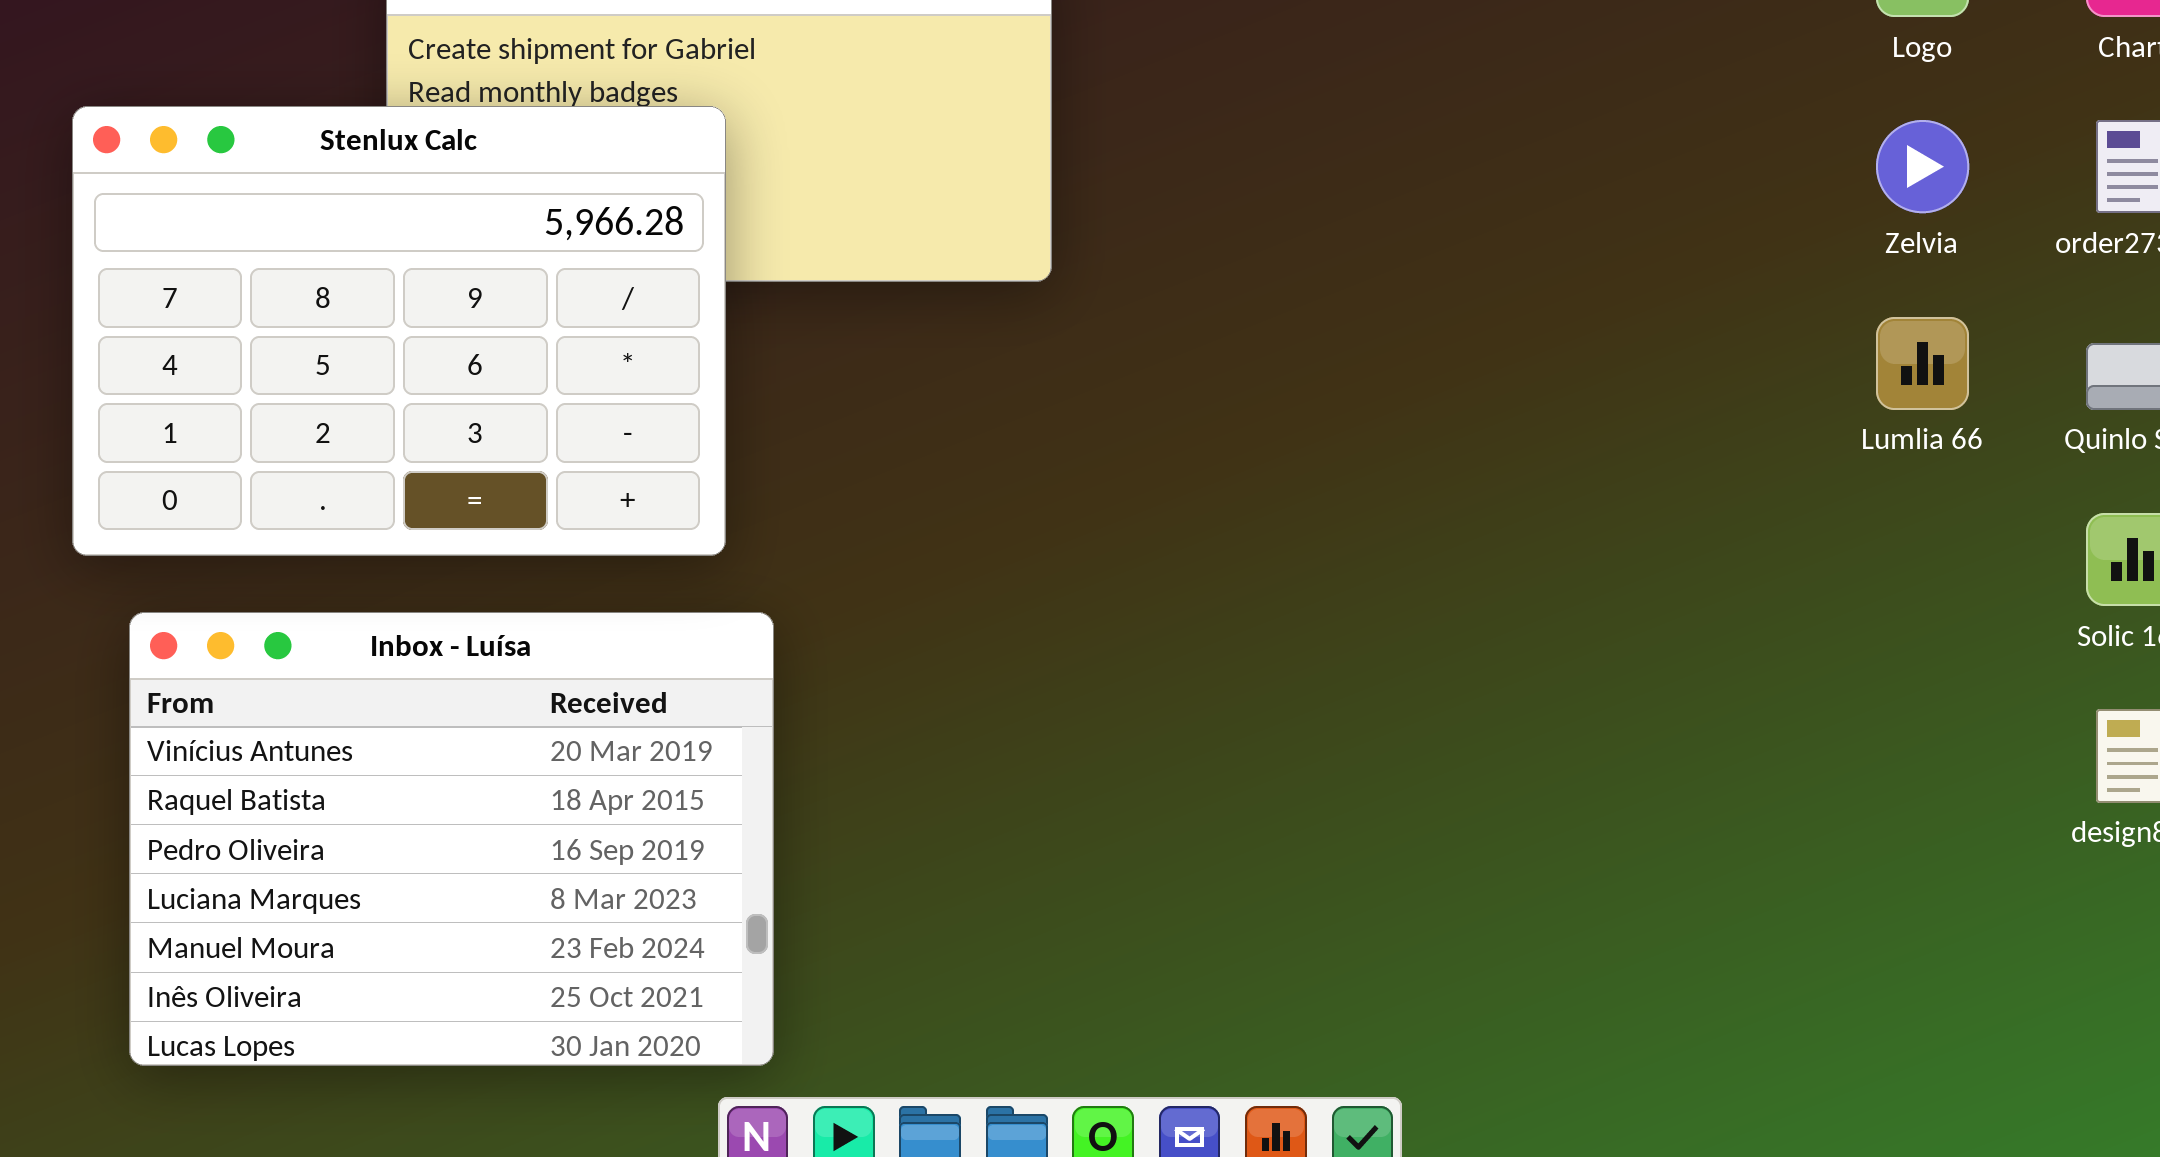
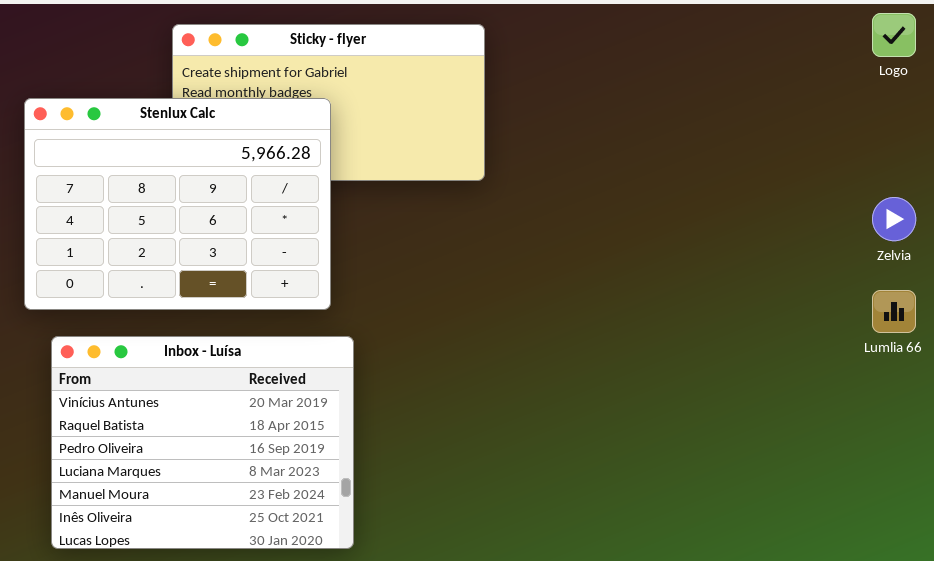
Zelvia: [1876,120,1969,213] -> [872,197,916,241], moved
Lumlia 66: [1876,317,1969,410] -> [872,290,916,333], moved

